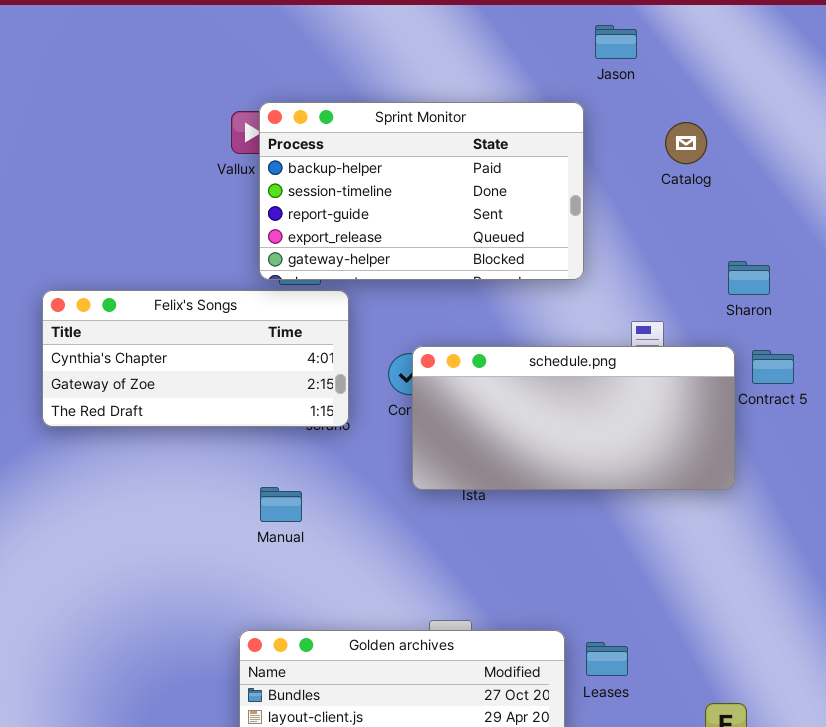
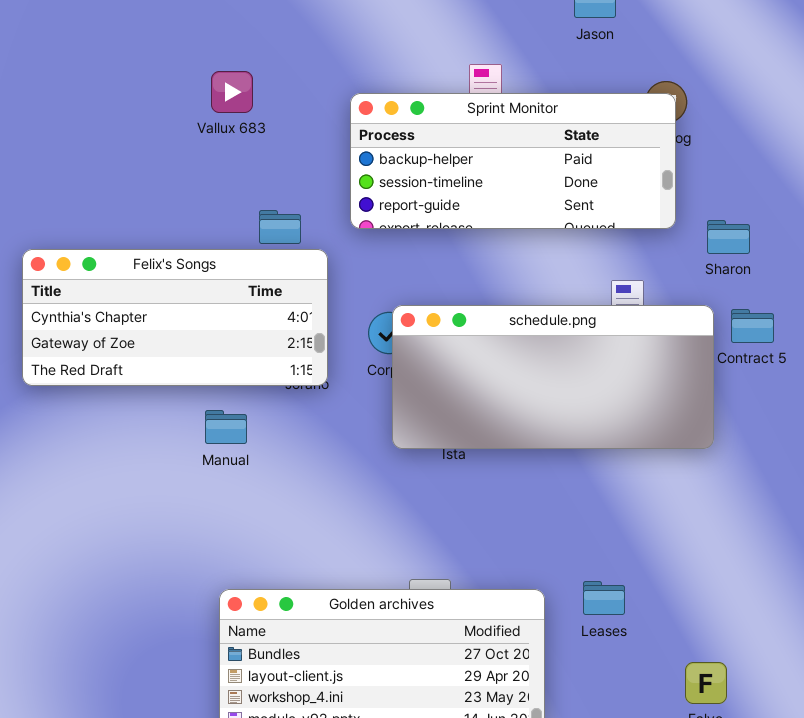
Sprint Monitor: [259,102,584,280] -> [350,93,676,229], moved, resized
Manual: [260,487,302,522] -> [205,410,247,444], moved
Leases: [586,642,628,676] -> [583,581,625,615], moved

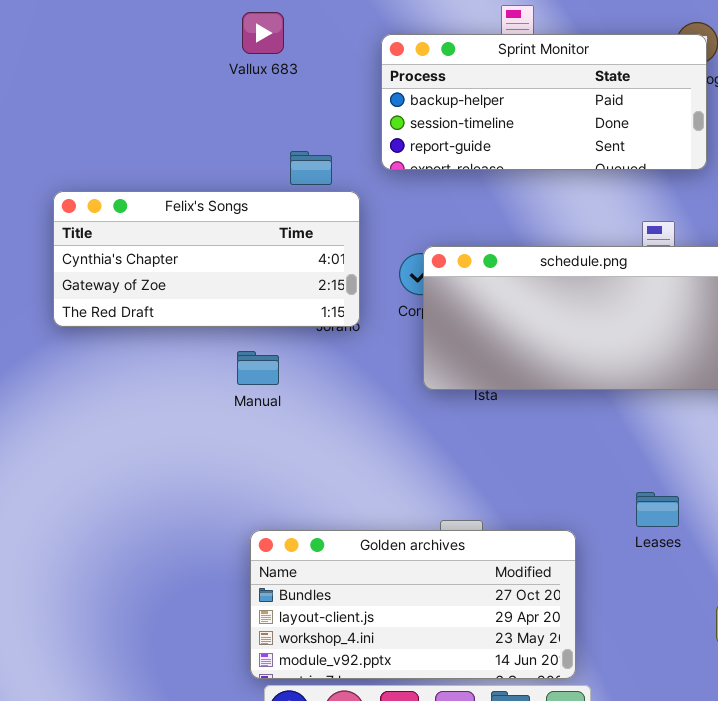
Leases: [583,581,625,615] -> [636,492,679,527], moved

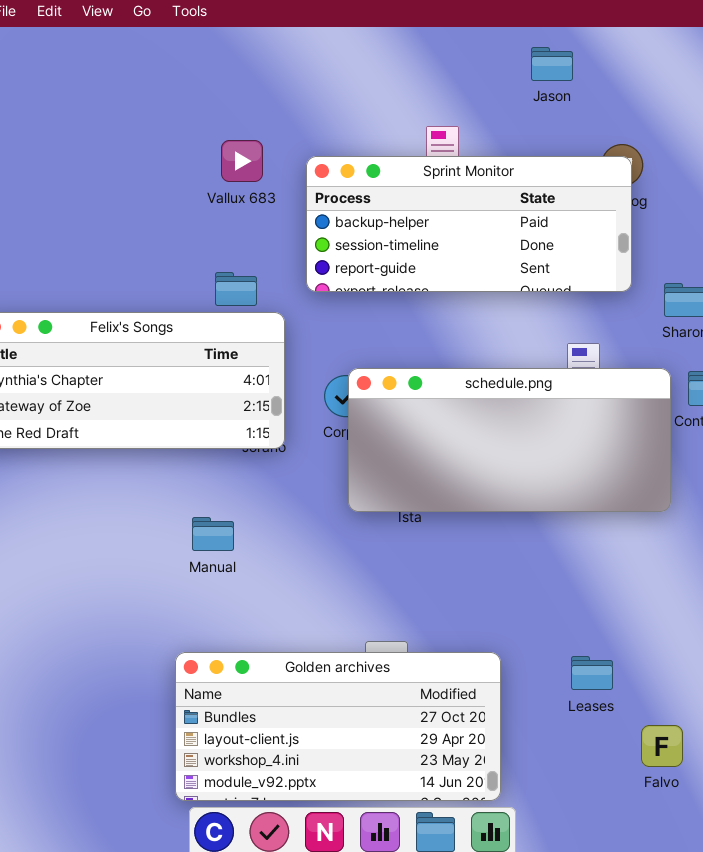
Vallux 683: [242,12,284,54] -> [221,140,263,182], moved
Manual: [237,351,279,385] -> [192,517,234,551], moved
Leases: [636,492,679,527] -> [571,656,613,690], moved

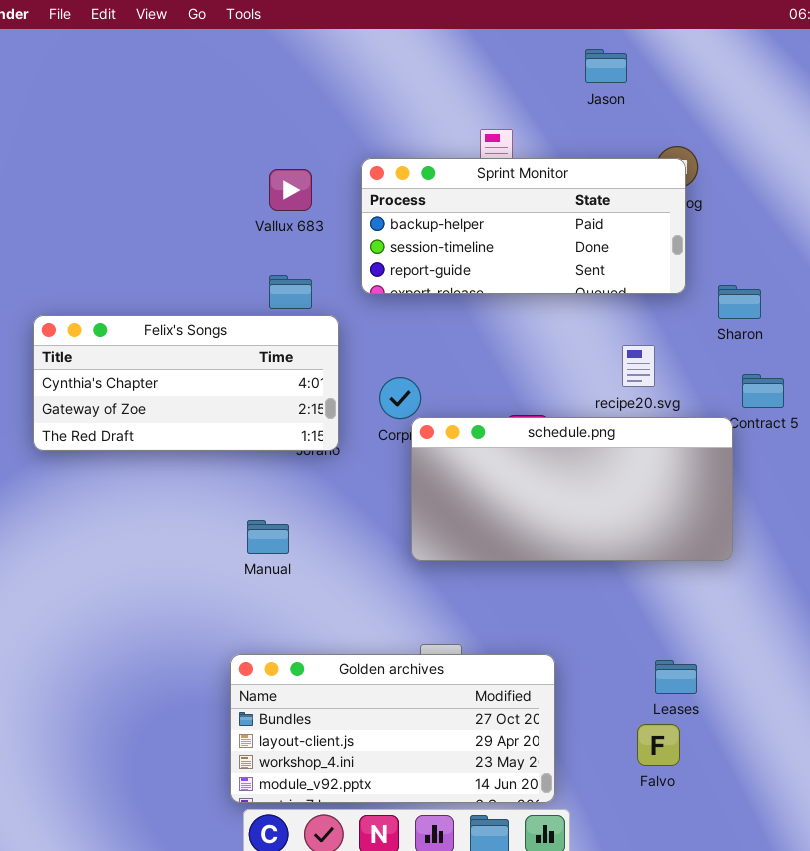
Vallux 683: [221,140,263,182] -> [269,169,312,211], moved
schedule.png: [348,368,671,512] -> [411,417,733,561], moved
Leases: [571,656,613,690] -> [655,660,697,694], moved
Falvo: [641,725,683,767] -> [637,724,680,766], moved

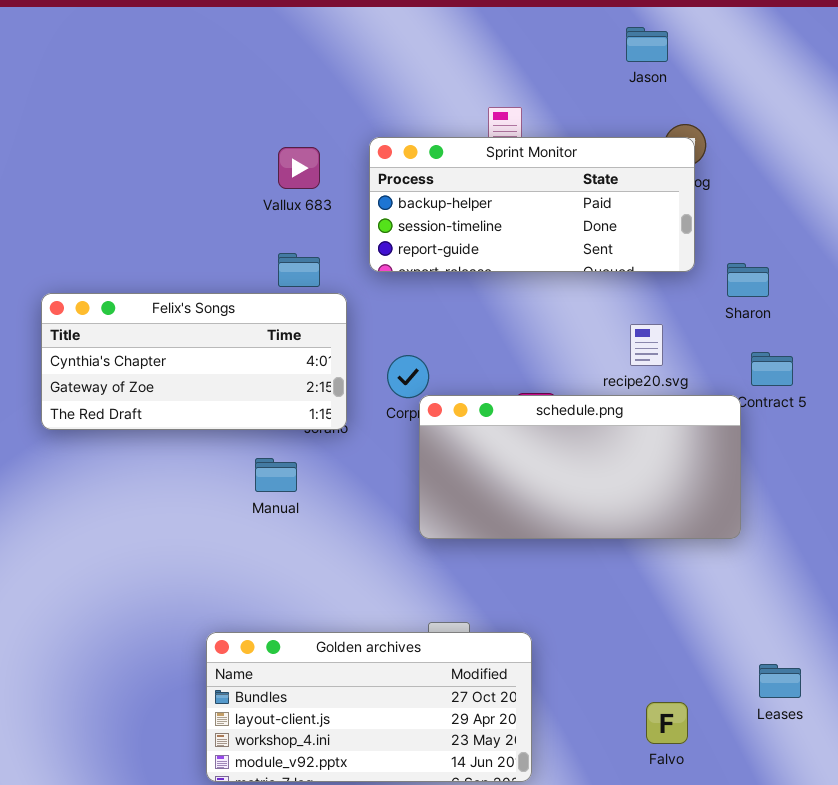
Jason: [585,49,627,83] -> [626,27,668,62], moved
Manual: [247,520,289,554] -> [255,458,297,492], moved
Golden archives: [230,654,555,803] -> [206,632,532,782], moved
Leases: [655,660,697,694] -> [759,664,801,698], moved

